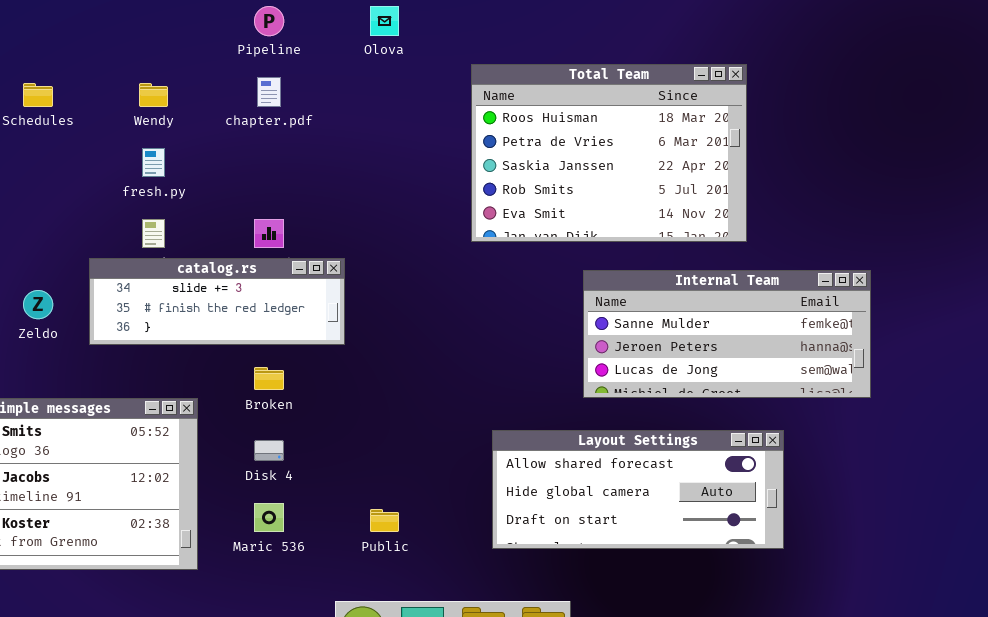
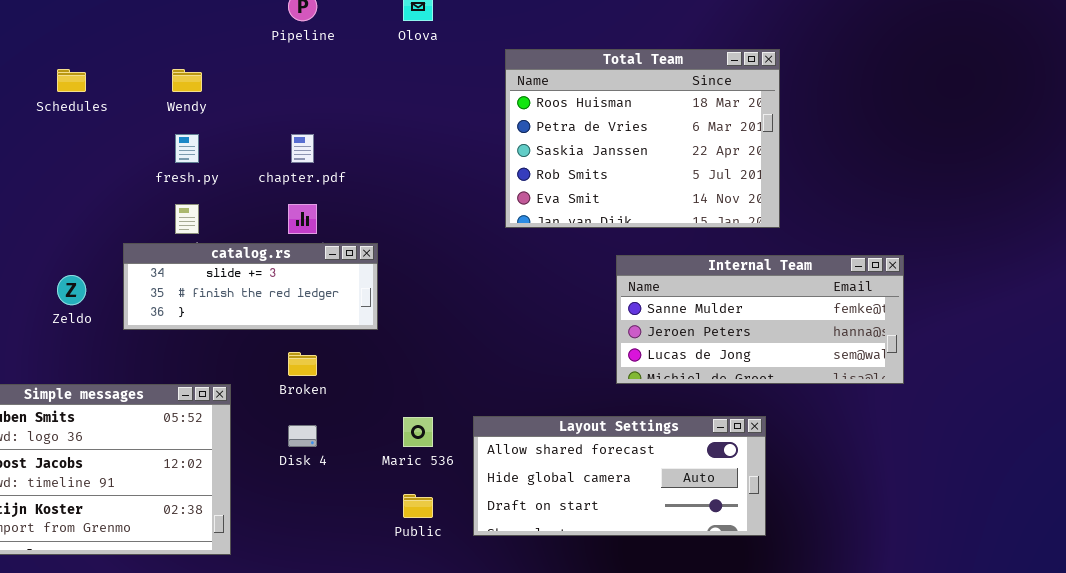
chapter.pdf: [257,77,281,107] -> [291,134,314,163], moved
Layout Settings: [492,430,784,549] -> [473,416,766,536], moved
Maric 536: [254,503,284,532] -> [403,417,433,447], moved

